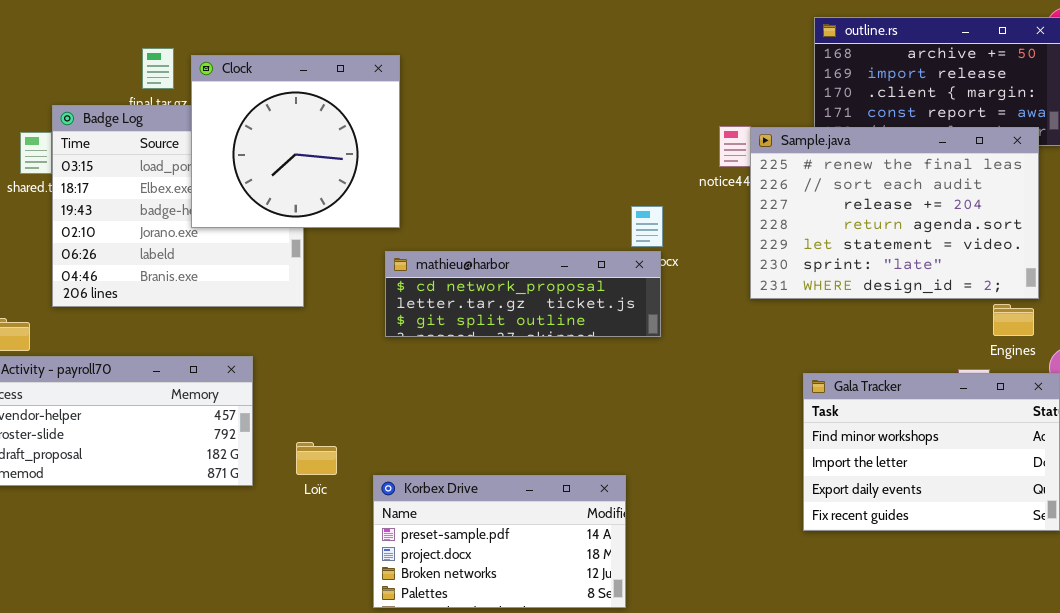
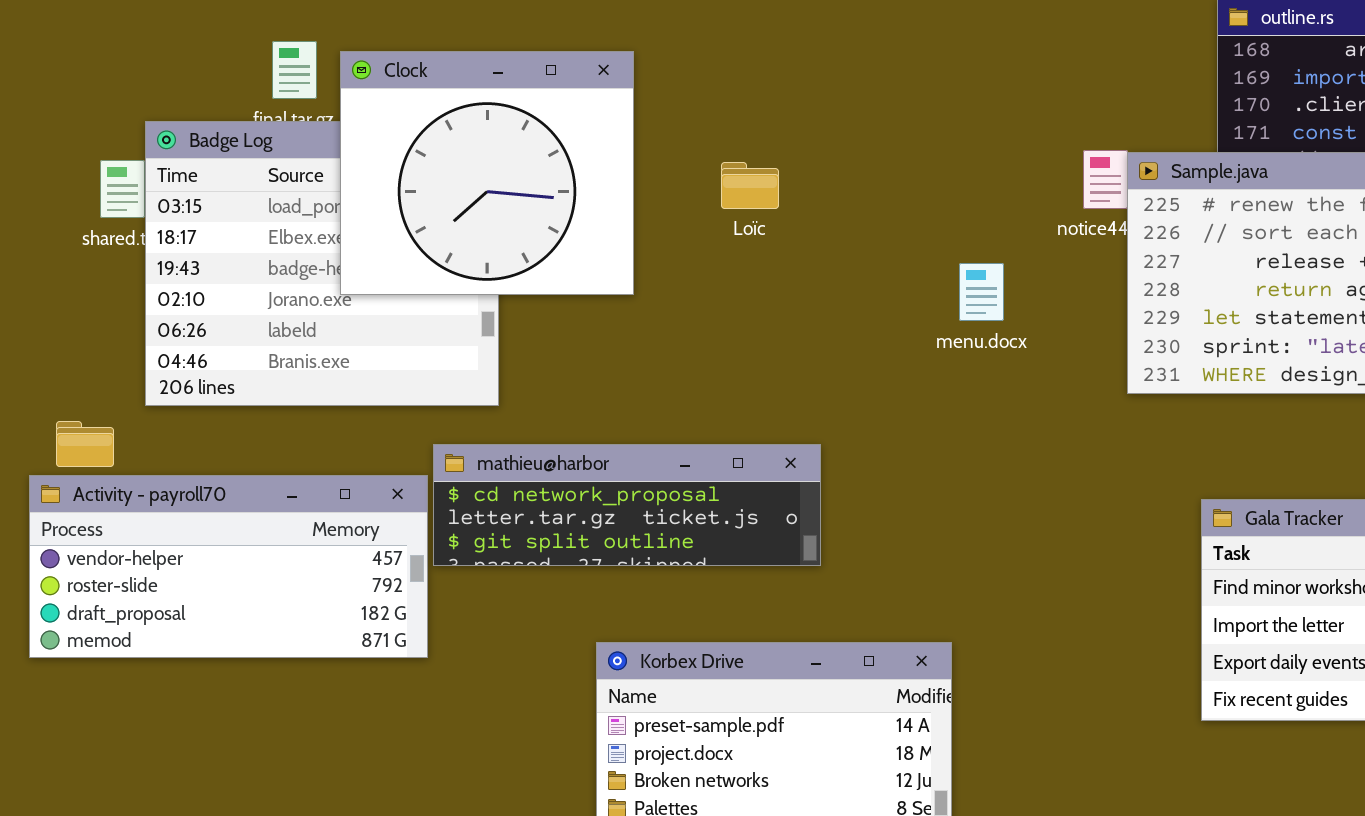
mathieu@harbor: [385,251,661,337] -> [433,444,821,566], moved
Loïc: [296,442,337,475] -> [721,162,779,209], moved

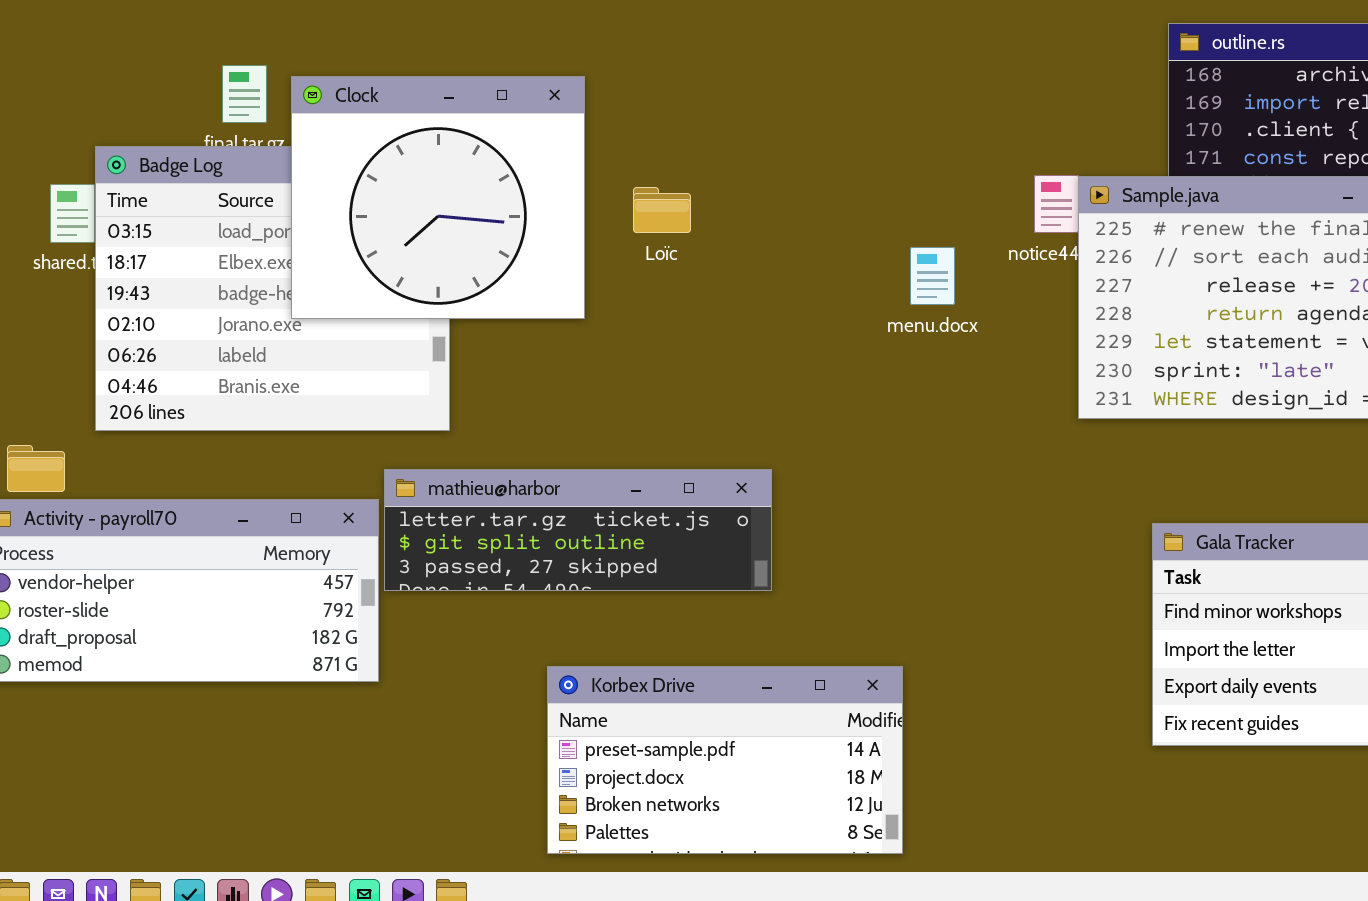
Loïc: [721,162,779,209] -> [633,187,691,233], moved
menu.docx: [959,263,1004,321] -> [910,247,955,305], moved
mathieu@harbor: [433,444,821,566] -> [384,469,772,591], scrolled down 1 row

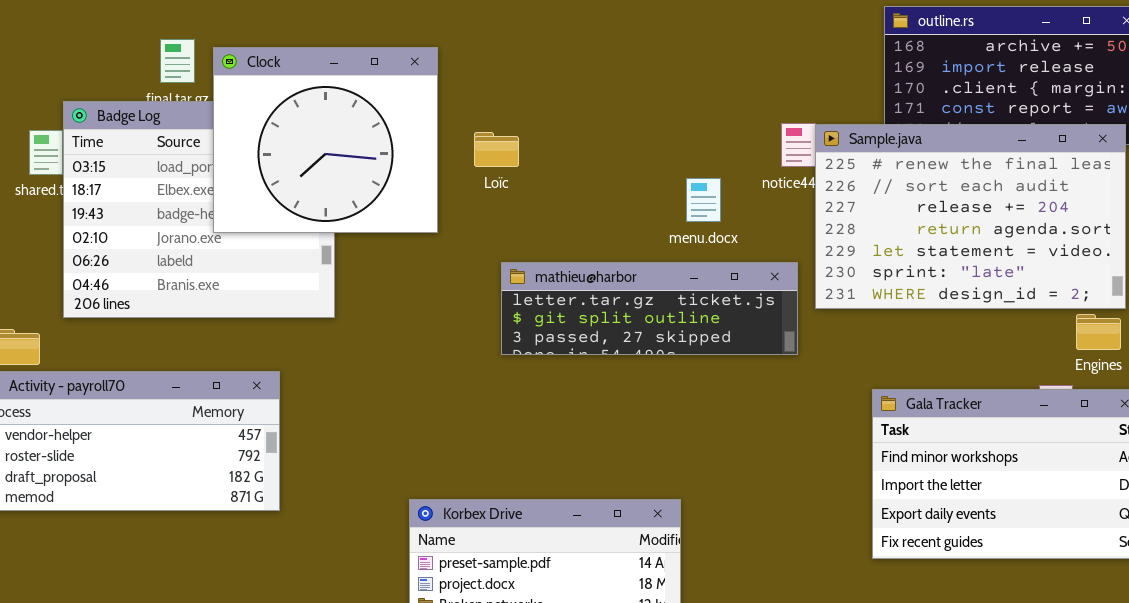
mathieu@harbor: [384,469,772,591] -> [501,262,798,355], moved

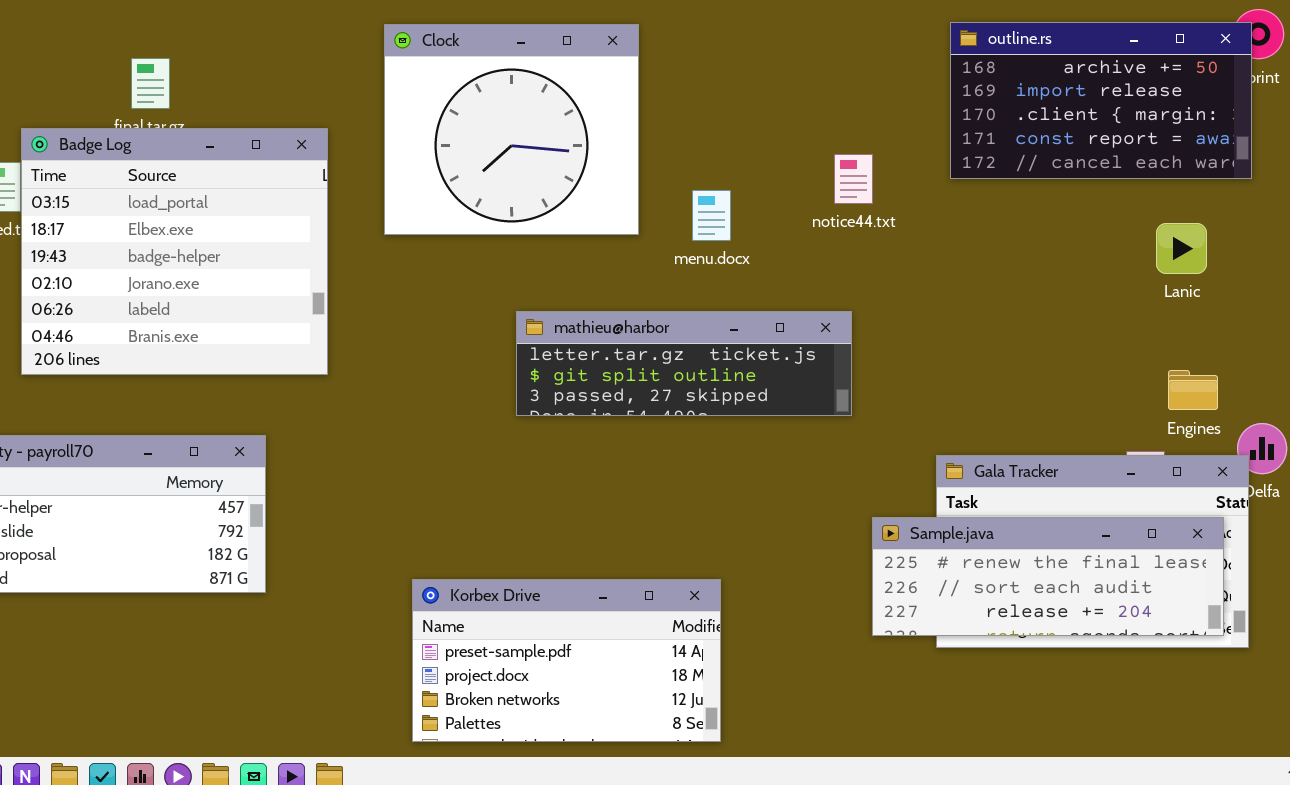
Clock: [213,47,438,233] -> [384,24,639,235], moved
Sample.java: [815,124,1126,309] -> [872,517,1224,636], moved, resized
menu.docx: [686,178,721,222] -> [692,190,731,241], moved

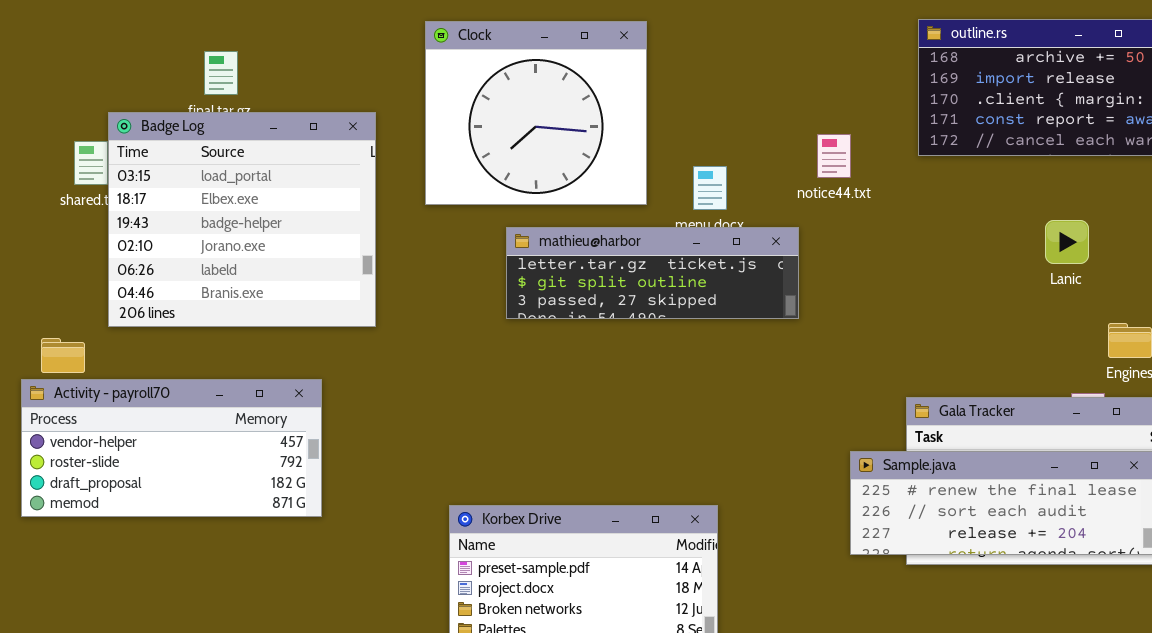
Lanic: [1156,223,1207,274] -> [1045,220,1089,264], moved
mathieu@harbor: [516,311,852,416] -> [506,227,799,319], moved

